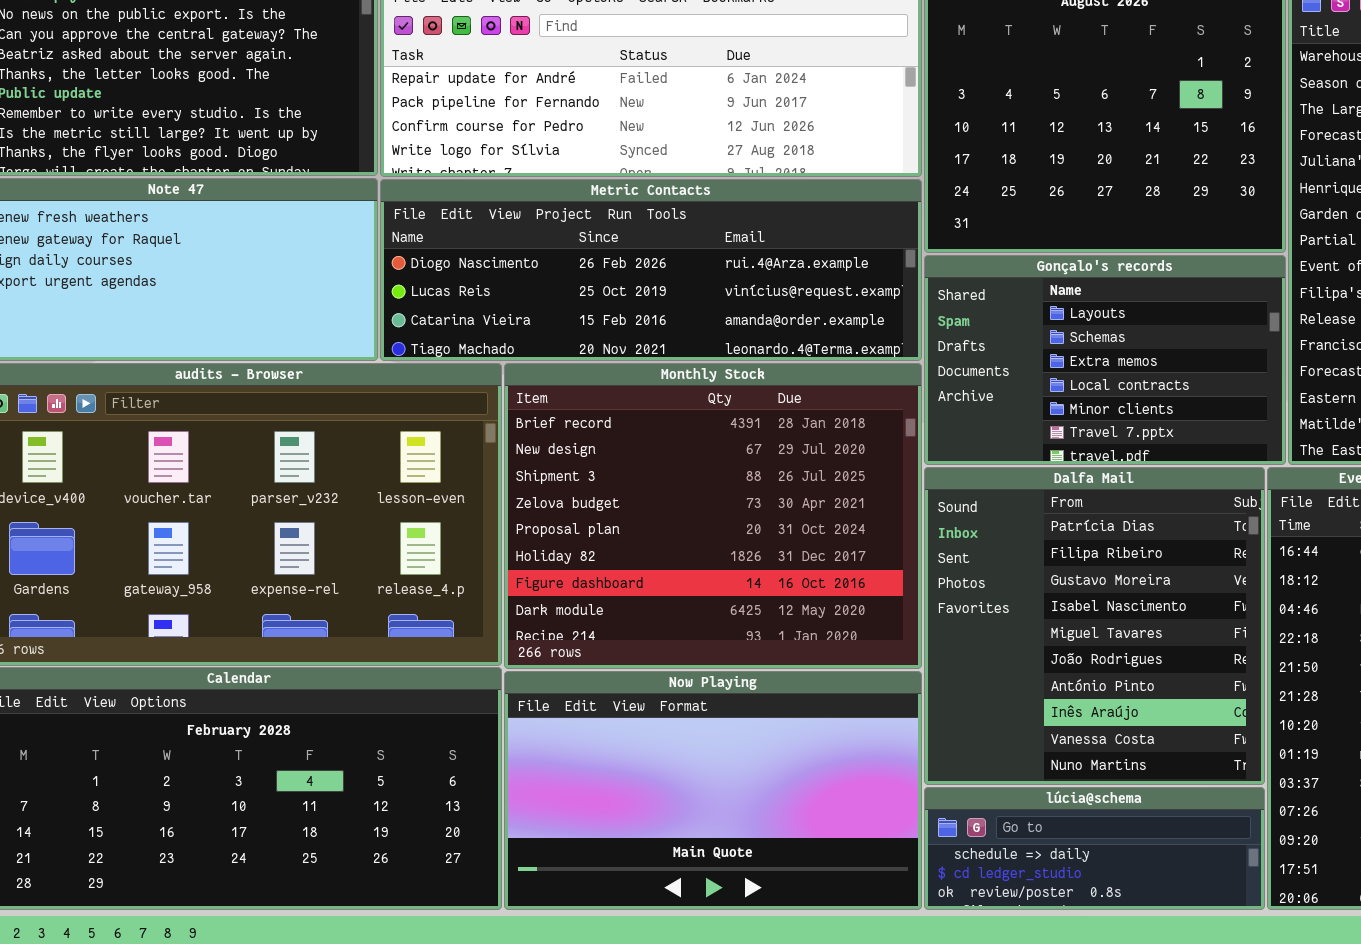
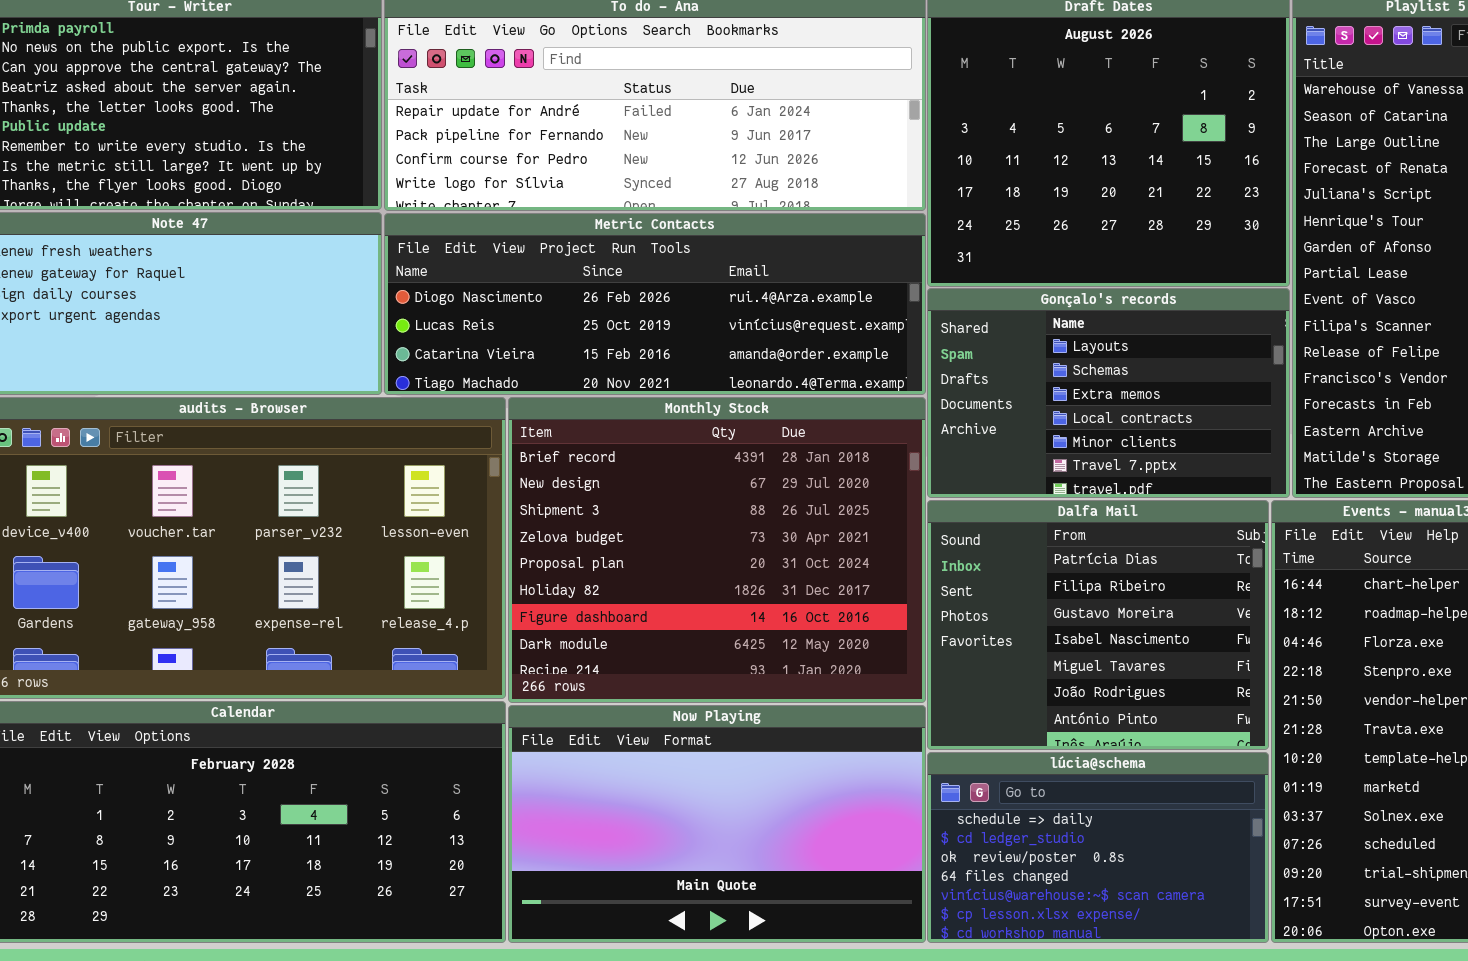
Dalfa Mail: [924,467,1265,785] -> [927,500,1269,750], resized
lúcia@schema: [924,787,1265,910] -> [927,752,1269,943], resized

